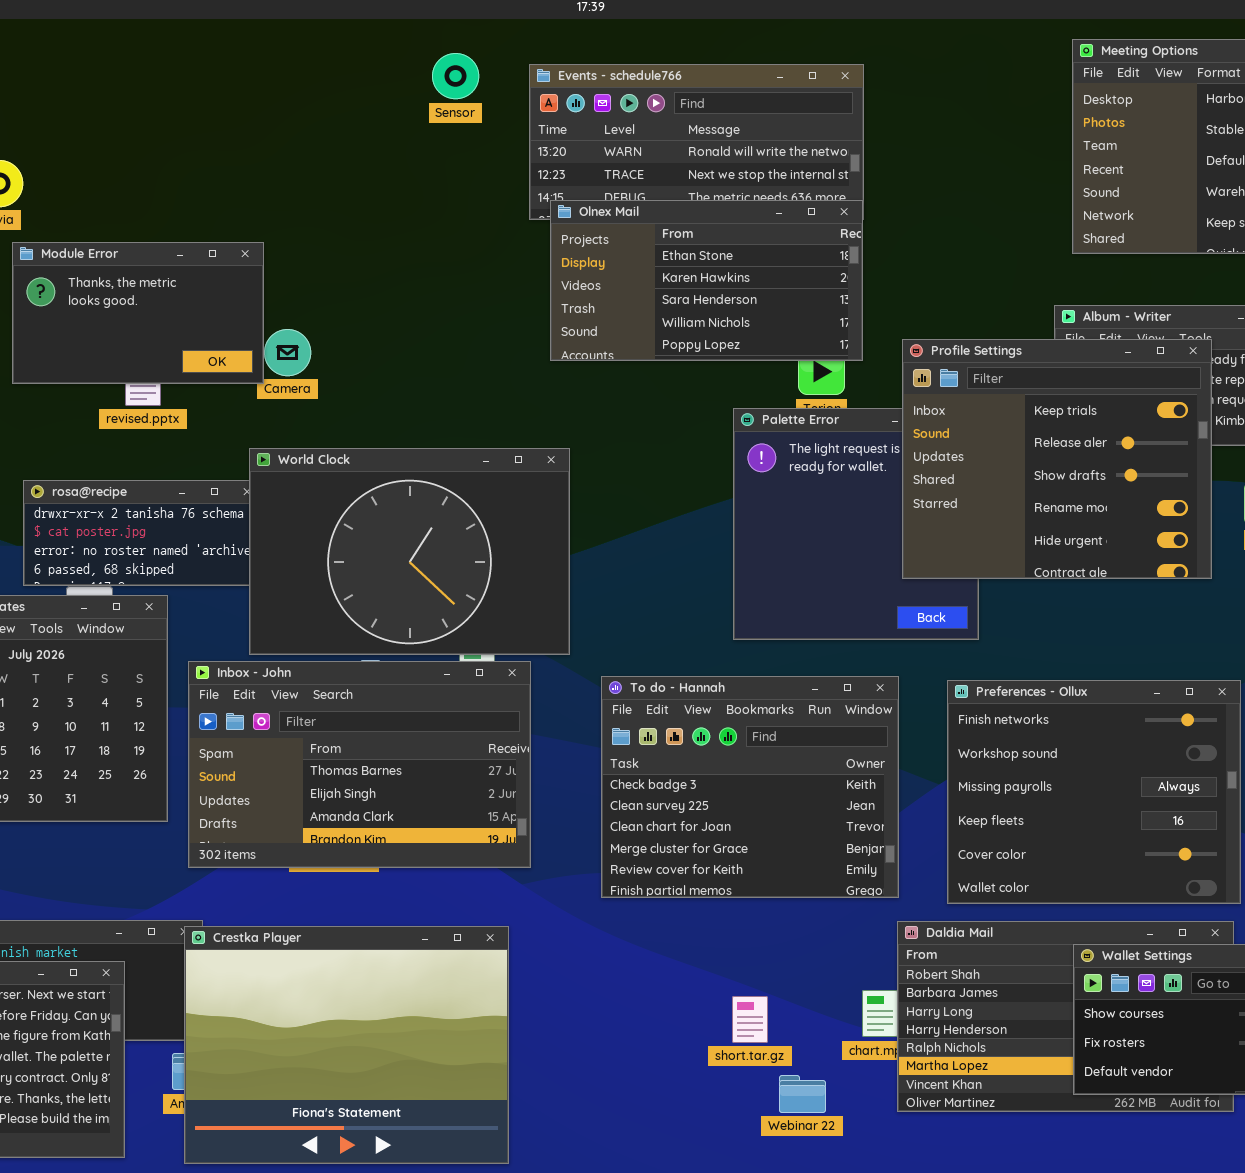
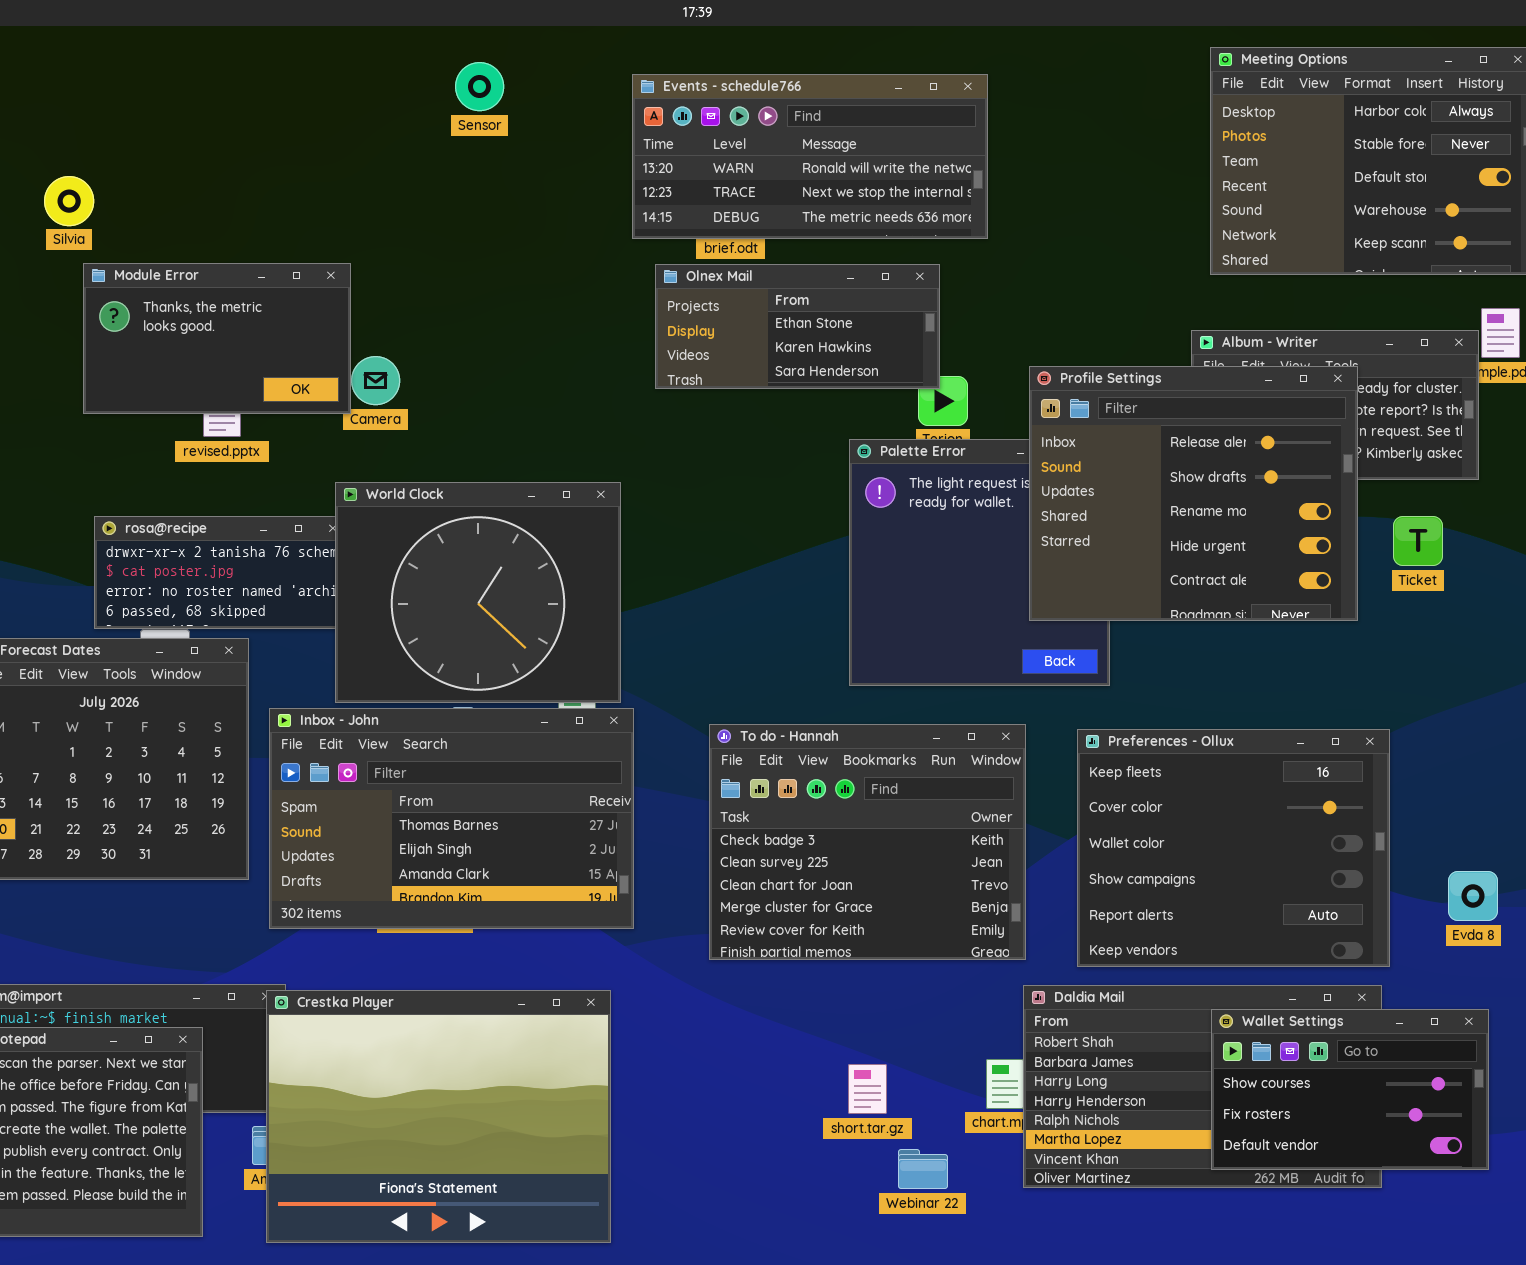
Sensor: [432,53,479,99] -> [455,62,504,111], moved
Olnex Mail: [550,200,863,361] -> [655,264,940,389], resized
Profile Settings: [902,339,1212,579] -> [1029,366,1358,621], scrolled down 1 row
World Clock: [249,448,570,655] -> [335,482,621,703], resized
Preferences - Ollux: [947,680,1241,904] -> [1077,729,1390,967], scrolled down 3 rows

